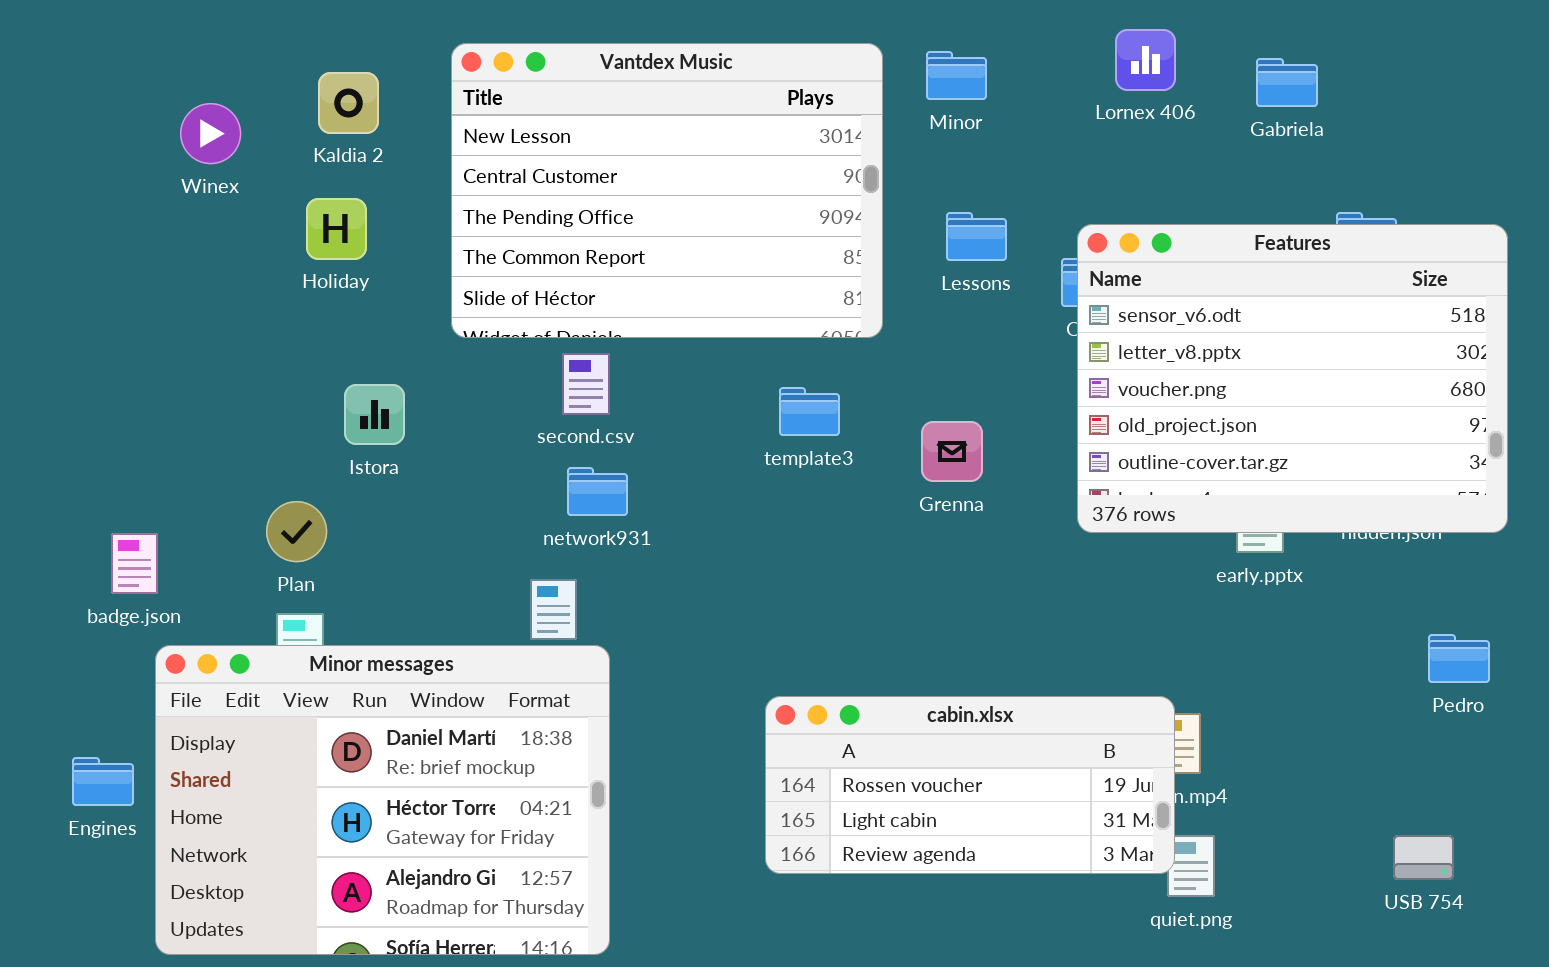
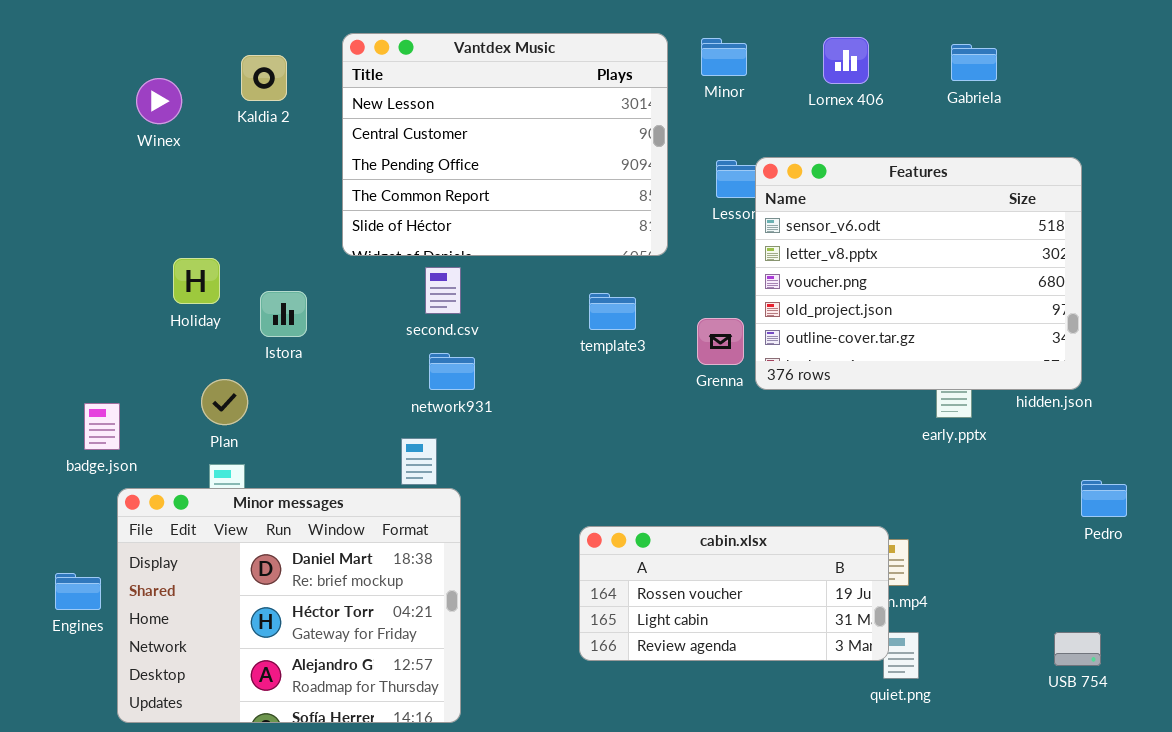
Lornex 406: [1115,29,1176,91] -> [823,37,869,84], moved
Holiday: [306,198,367,260] -> [173,258,220,304], moved
Features: [1077,224,1508,533] -> [755,157,1082,390], moved

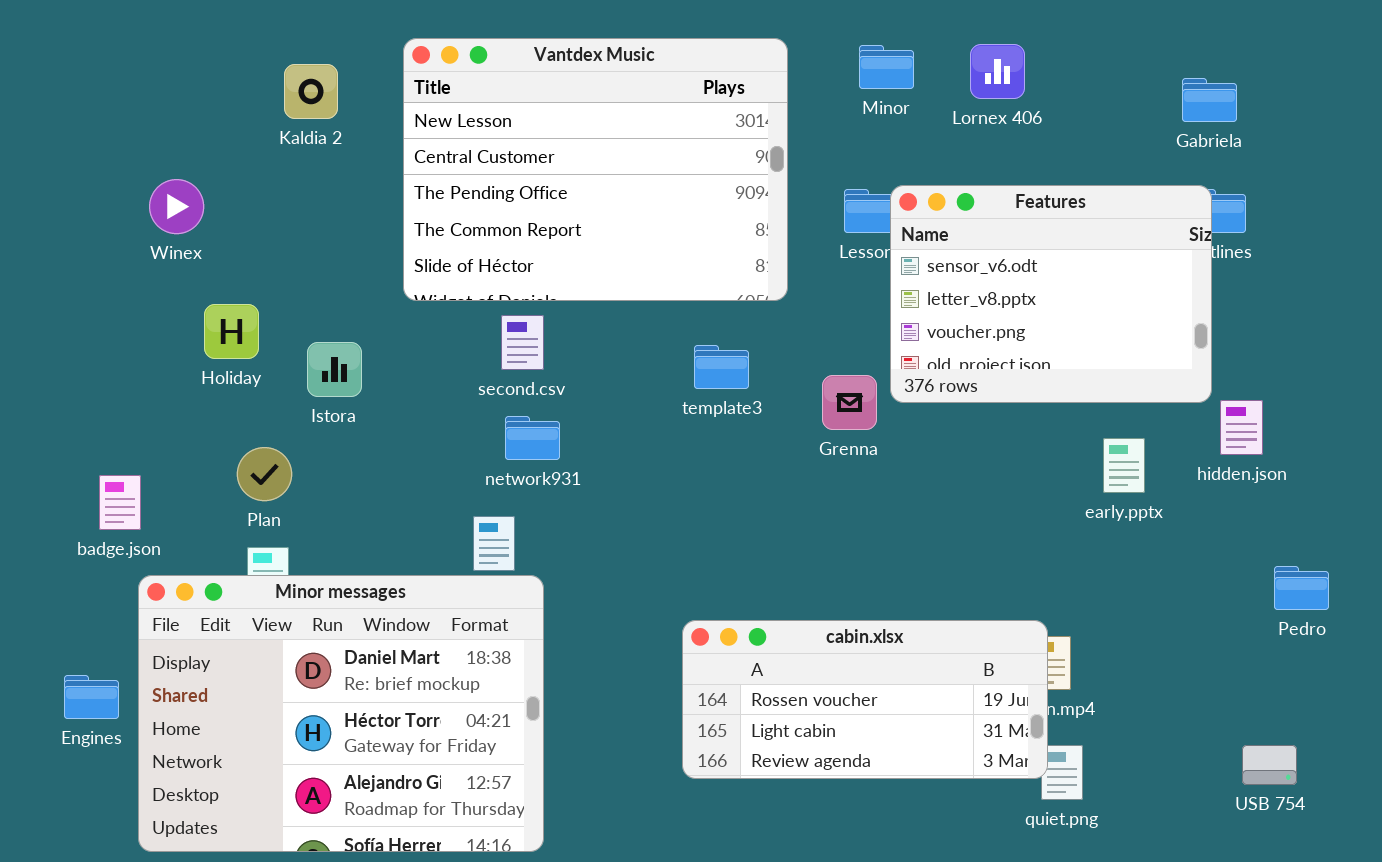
Minor: [701,38,747,76] -> [859,45,914,89], moved
Gabriela: [951,44,997,81] -> [1182,78,1237,122], moved
Winex: [136,78,182,124] -> [149,179,204,234], moved
Features: [755,157,1082,390] -> [890,185,1212,403], resized

